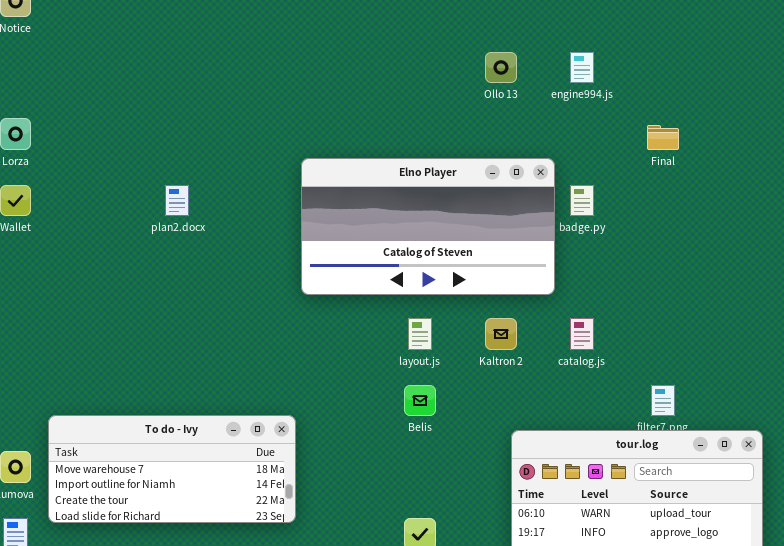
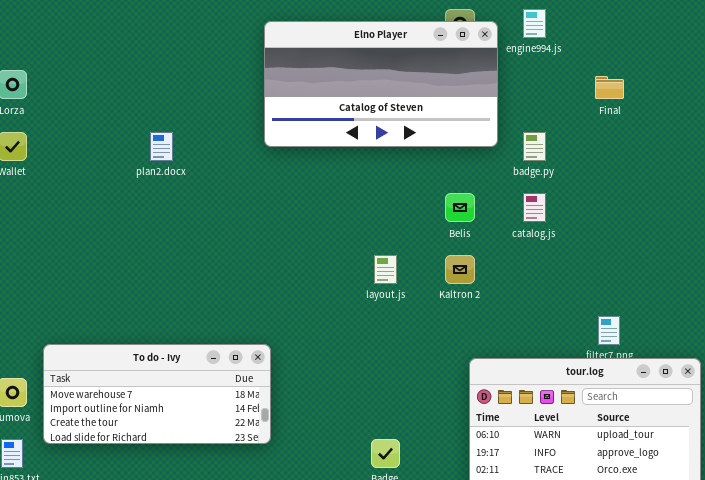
Elno Player: [301,158,555,295] -> [264,21,498,147], moved
catalog.js: [570,318,594,350] -> [523,193,546,222], moved
Belis: [404,385,436,416] -> [445,193,475,222], moved

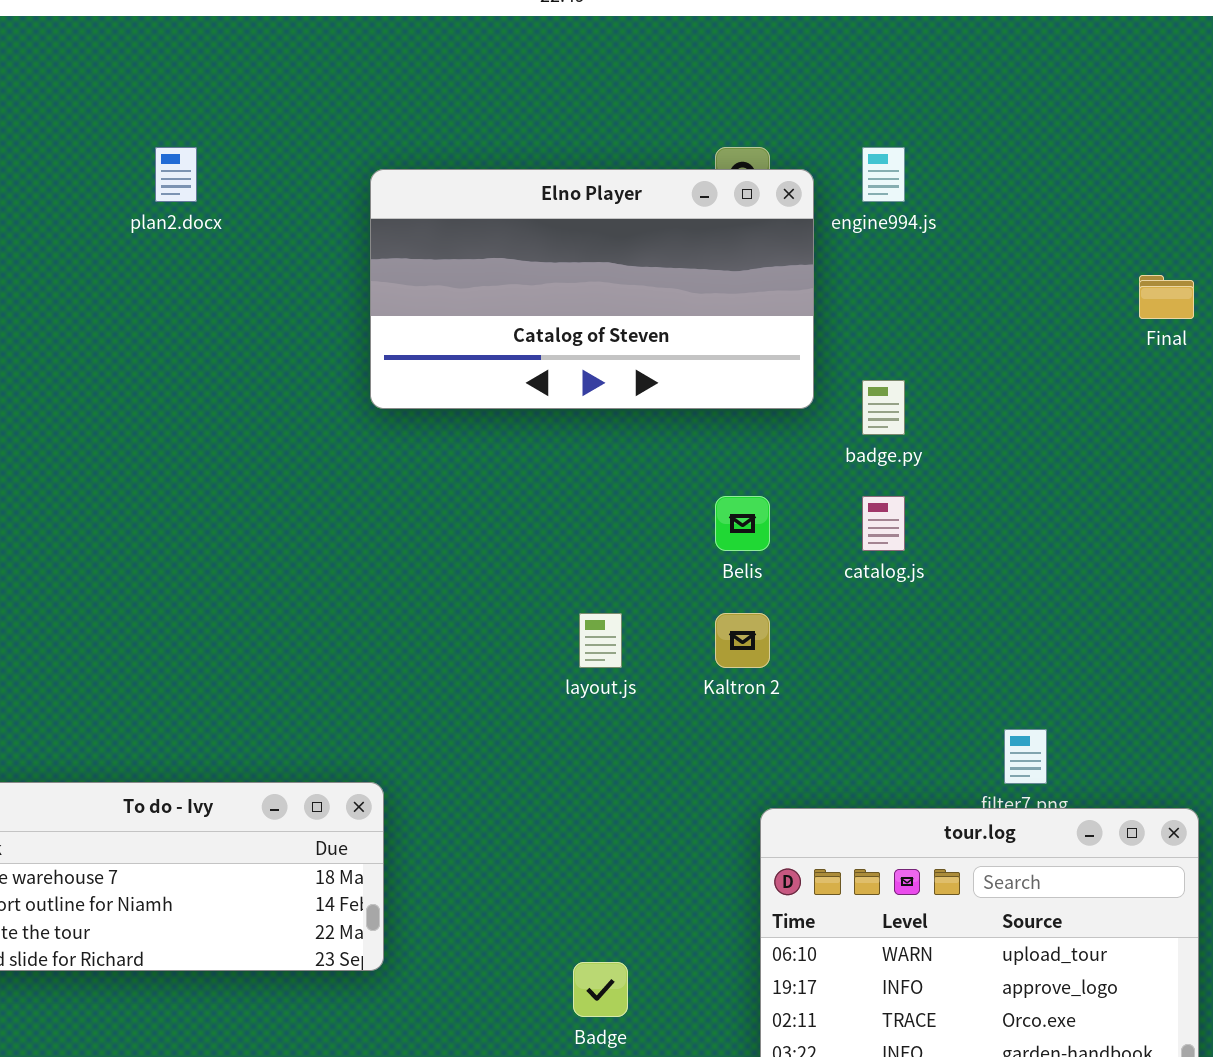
Final: [595,76,624,99] -> [1139,275,1194,319], moved
plan2.docx: [150,132,173,161] -> [155,147,197,202], moved

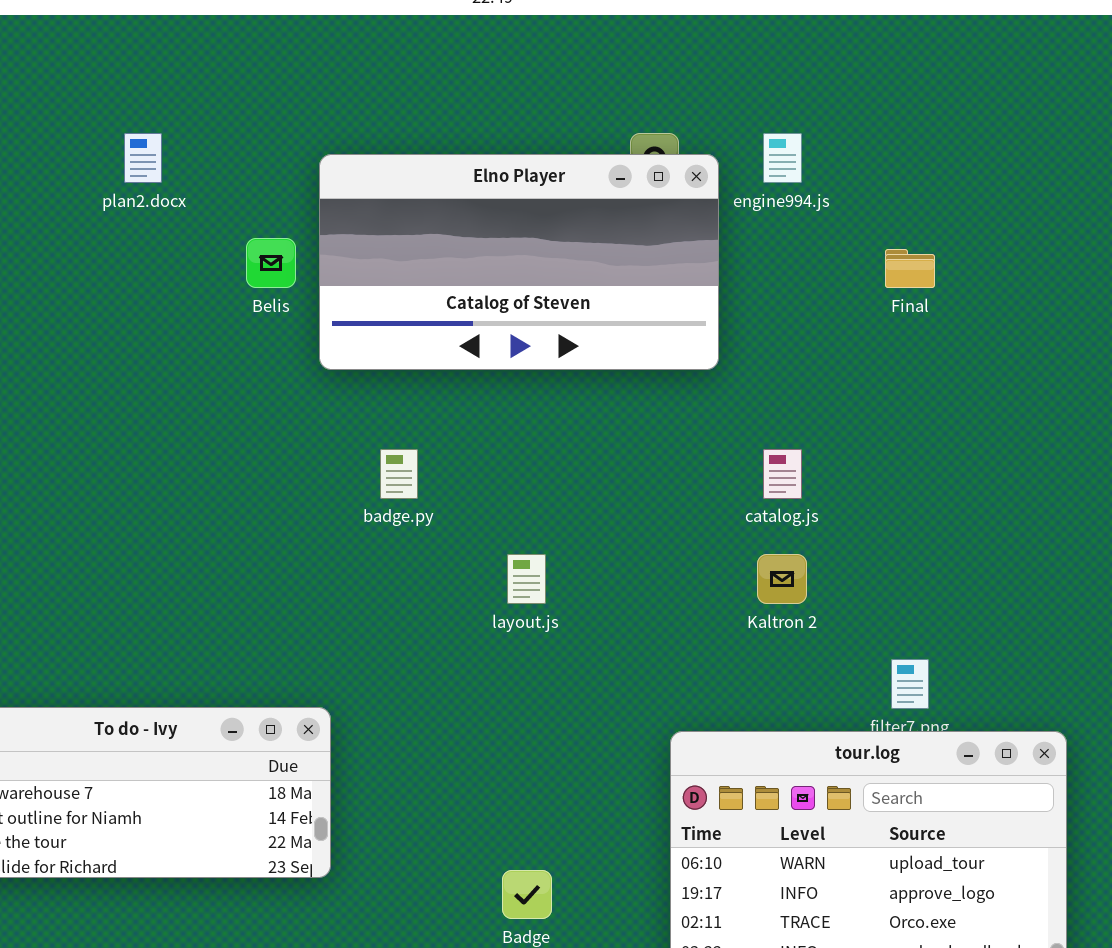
Final: [1139,275,1194,319] -> [885,249,935,288], moved
badge.py: [862,380,905,435] -> [380,449,418,499], moved
Belis: [715,496,770,551] -> [246,238,296,288], moved
Kaltron 2: [715,613,770,668] -> [757,554,807,604], moved

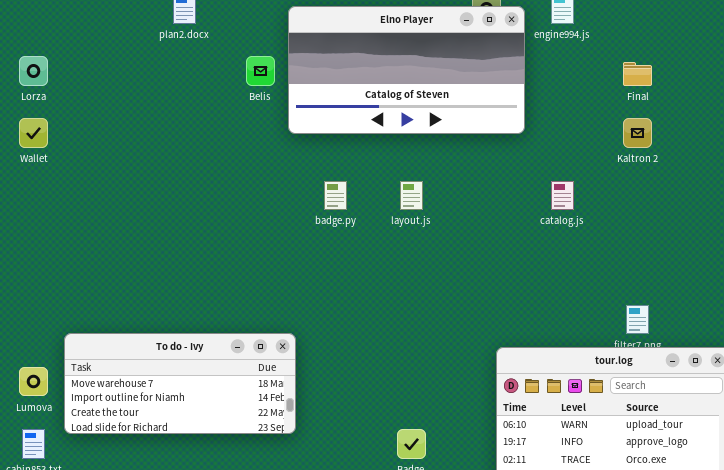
layout.js: [507,554,546,604] -> [400,181,423,210], moved
Kaltron 2: [757,554,807,604] -> [623,118,652,148], moved

